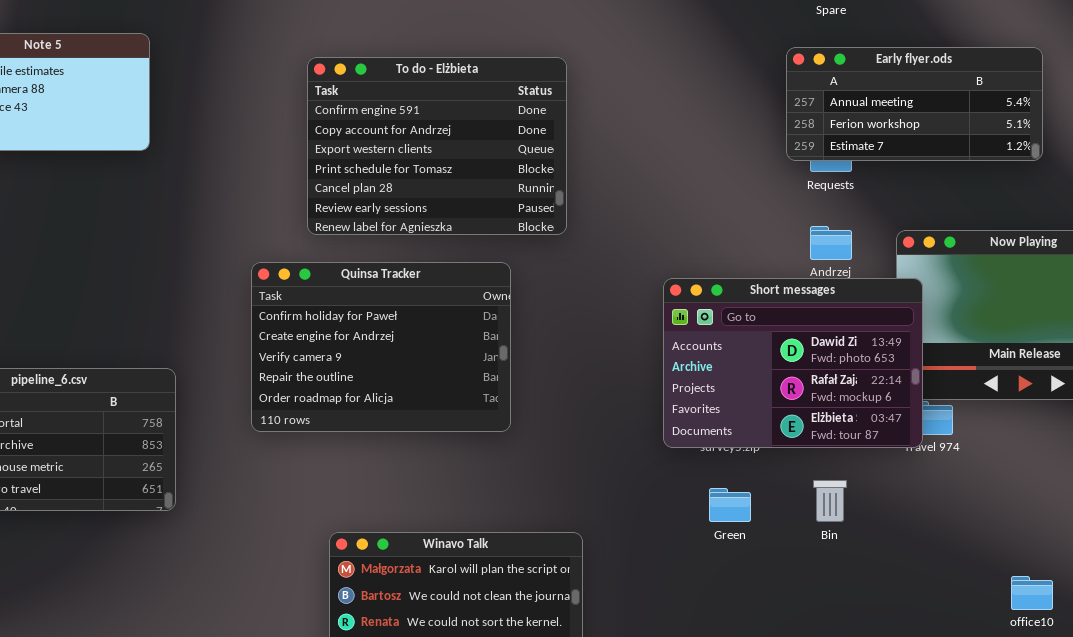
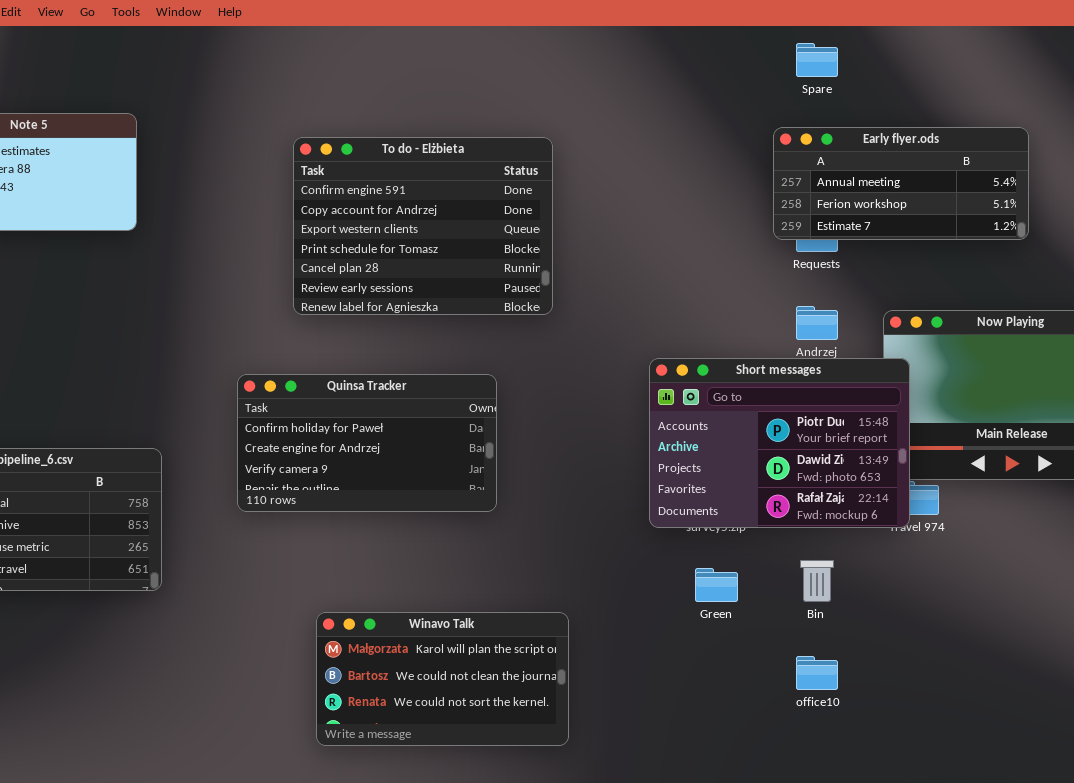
Quinsa Tracker: [251,262,511,432] -> [237,374,497,512], resized
Short messages: [663,278,923,448] -> [649,358,910,528], scrolled up 1 row
office10: [1011,576,1053,610] -> [796,656,838,690], moved

